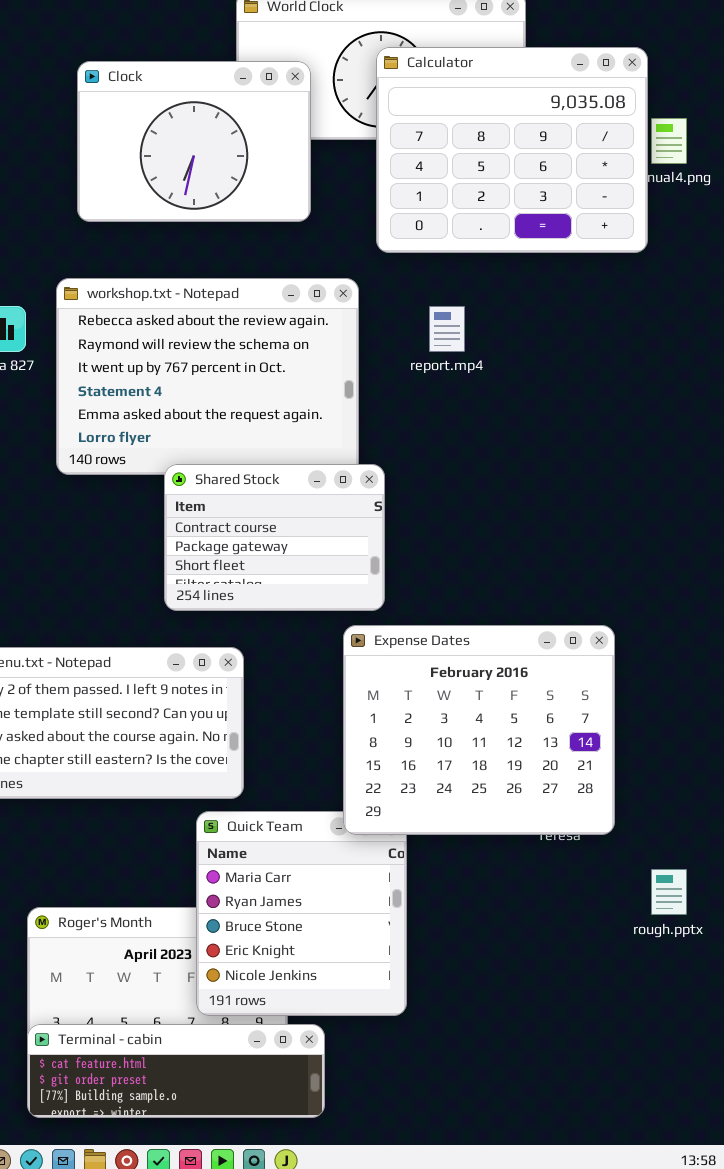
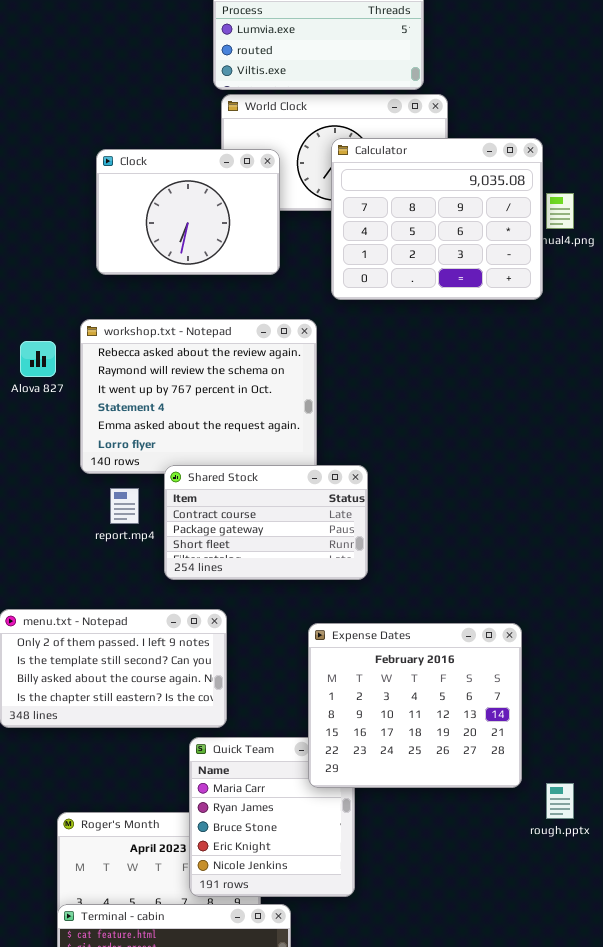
report.mp4: [429,306,465,352] -> [110,488,139,524], moved
Shared Stock: [164,464,385,611] -> [164,465,368,580], resized
Expense Dates: [343,625,615,835] -> [308,623,522,788], moved

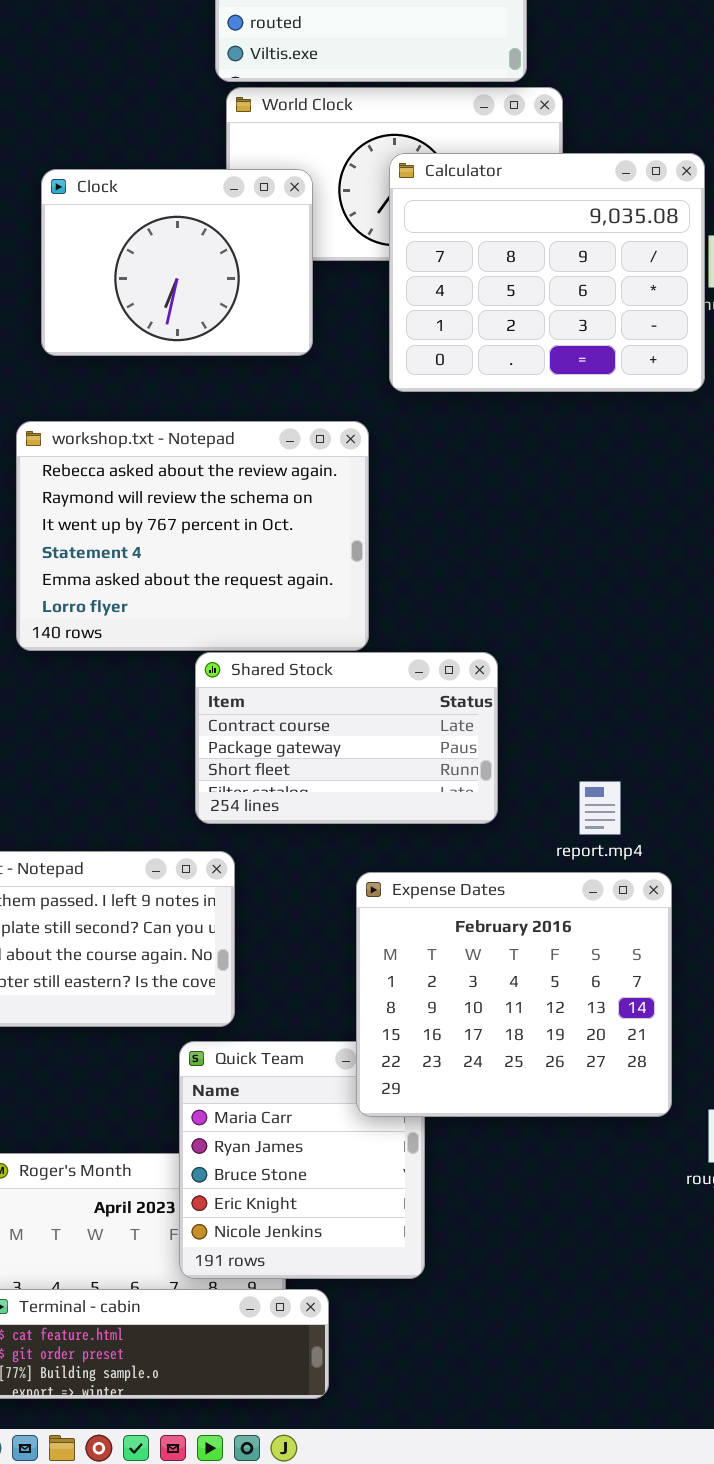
Shared Stock: [164,465,368,580] -> [195,652,498,824], moved
report.mp4: [110,488,139,524] -> [579,781,621,835], moved

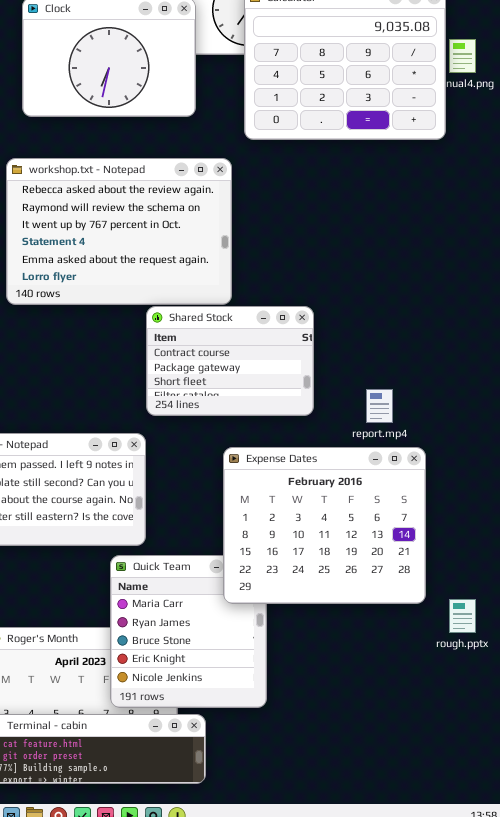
Shared Stock: [195,652,498,824] -> [146,306,314,416], resized

